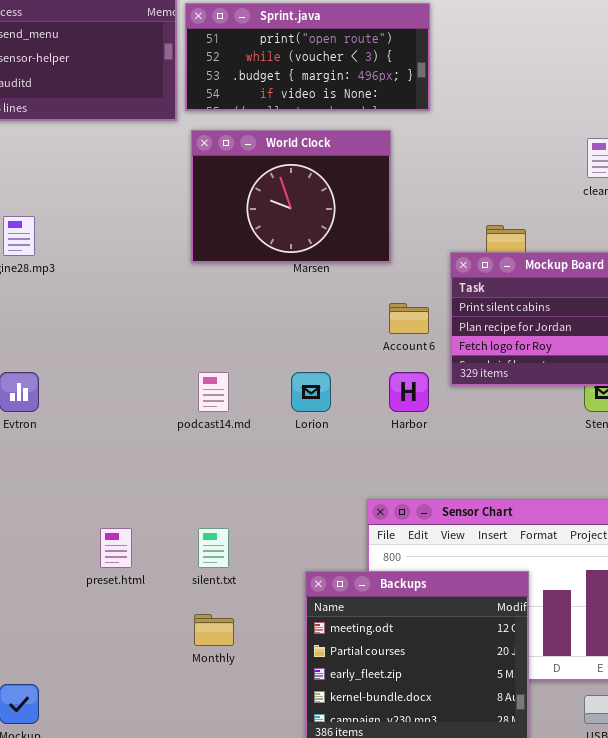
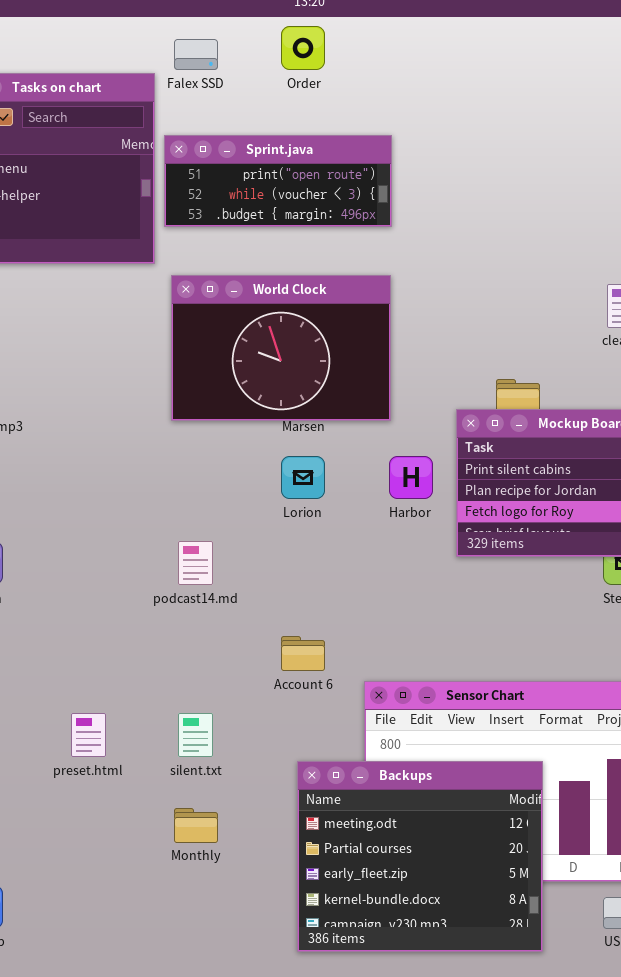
Sprint.java: [185,3,430,111] -> [164,135,392,227], resized
Account 6: [389,303,429,334] -> [281,636,325,671], moved
Lorion: [291,372,331,412] -> [281,456,325,499], moved
Harbor: [389,372,429,412] -> [389,456,433,499], moved

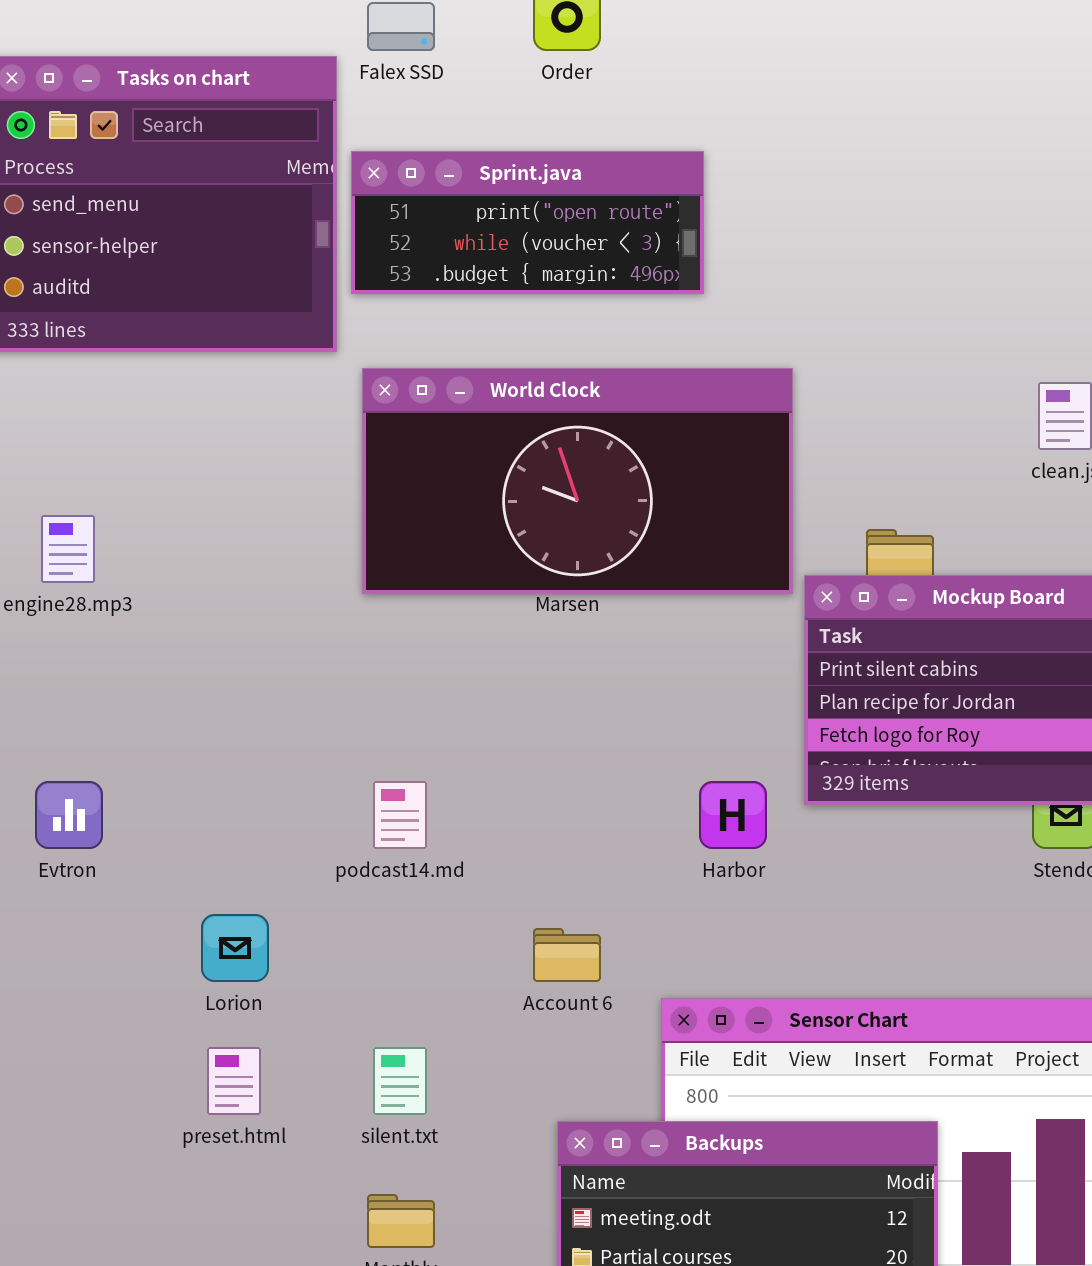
World Clock: [171,275,391,421] -> [362,368,793,594], resized
Lorion: [281,456,325,499] -> [201,914,269,982], moved
Harbor: [389,456,433,499] -> [699,781,767,849], moved

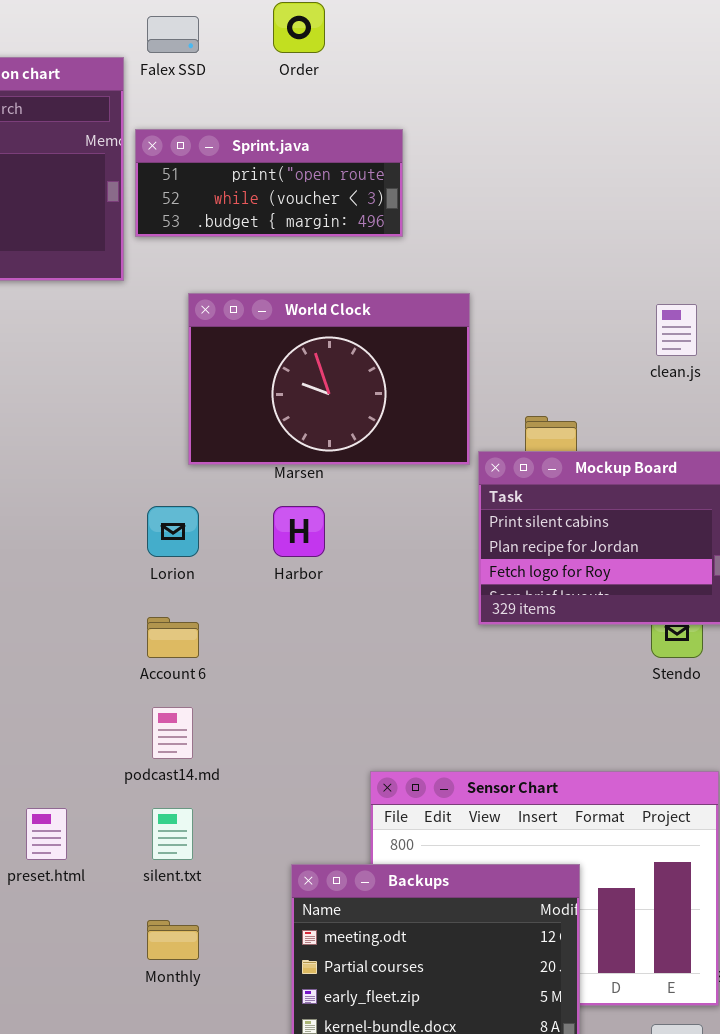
World Clock: [362,368,793,594] -> [188,293,470,465], resized
podcast14.md: [373,781,427,849] -> [152,707,193,759], moved
Harbor: [699,781,767,849] -> [273,506,325,557], moved
Lorion: [201,914,269,982] -> [147,506,199,557], moved
Account 6: [533,928,601,982] -> [147,617,199,658], moved

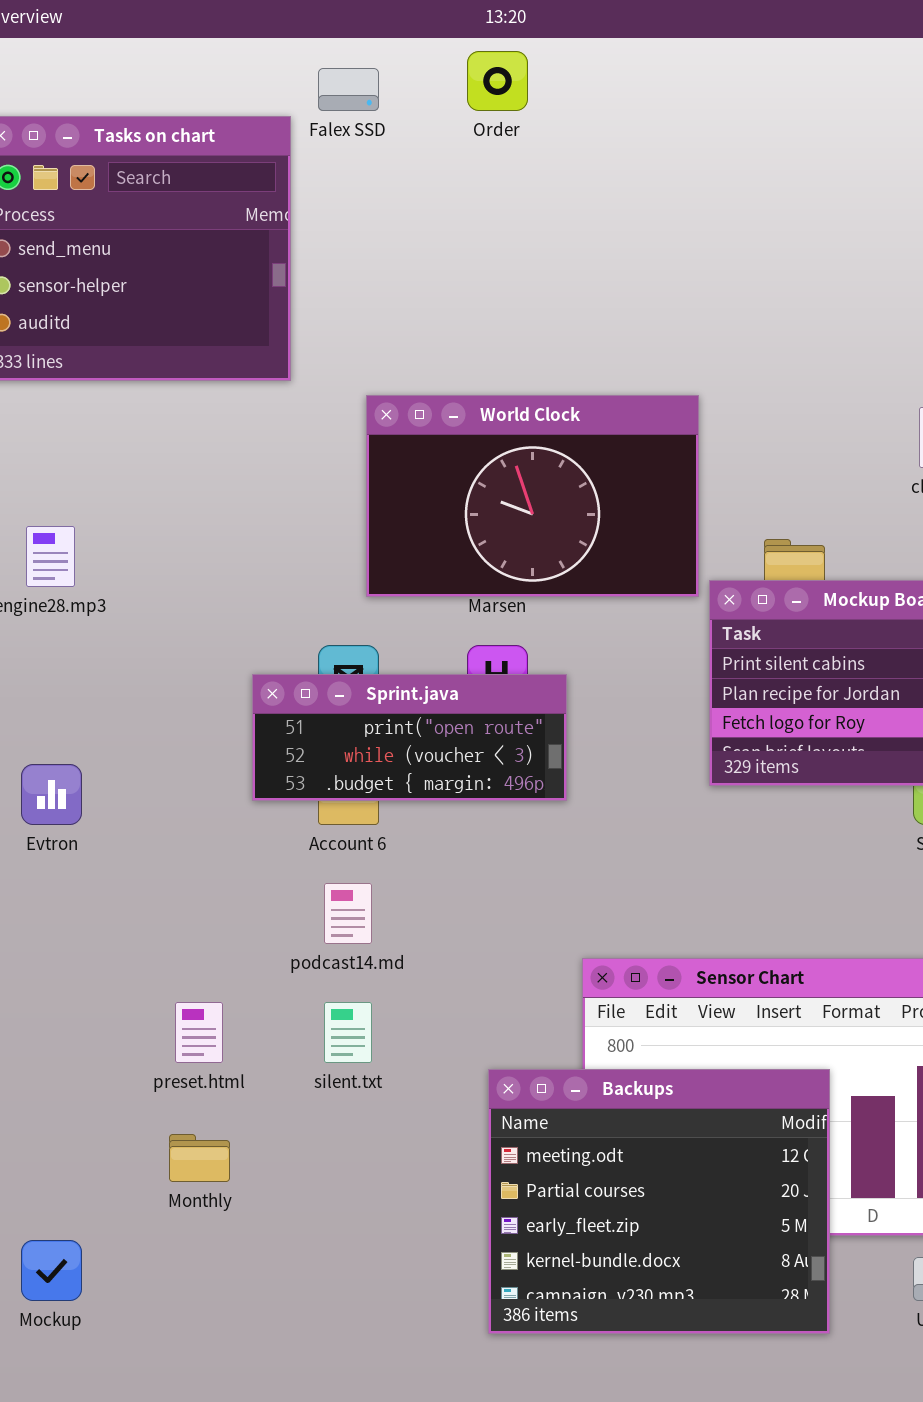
Sprint.java: [135,129,403,237] -> [252,674,567,801], moved
Monthly: [147,920,199,960] -> [169,1134,230,1182], moved

